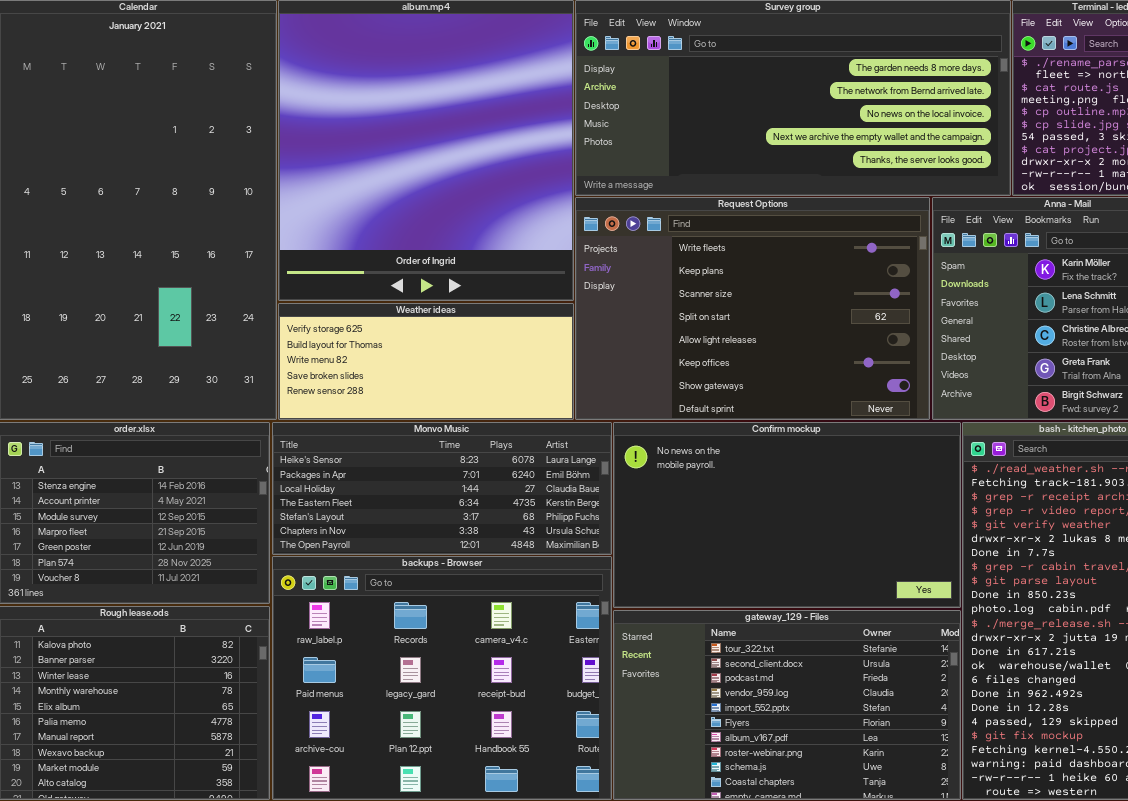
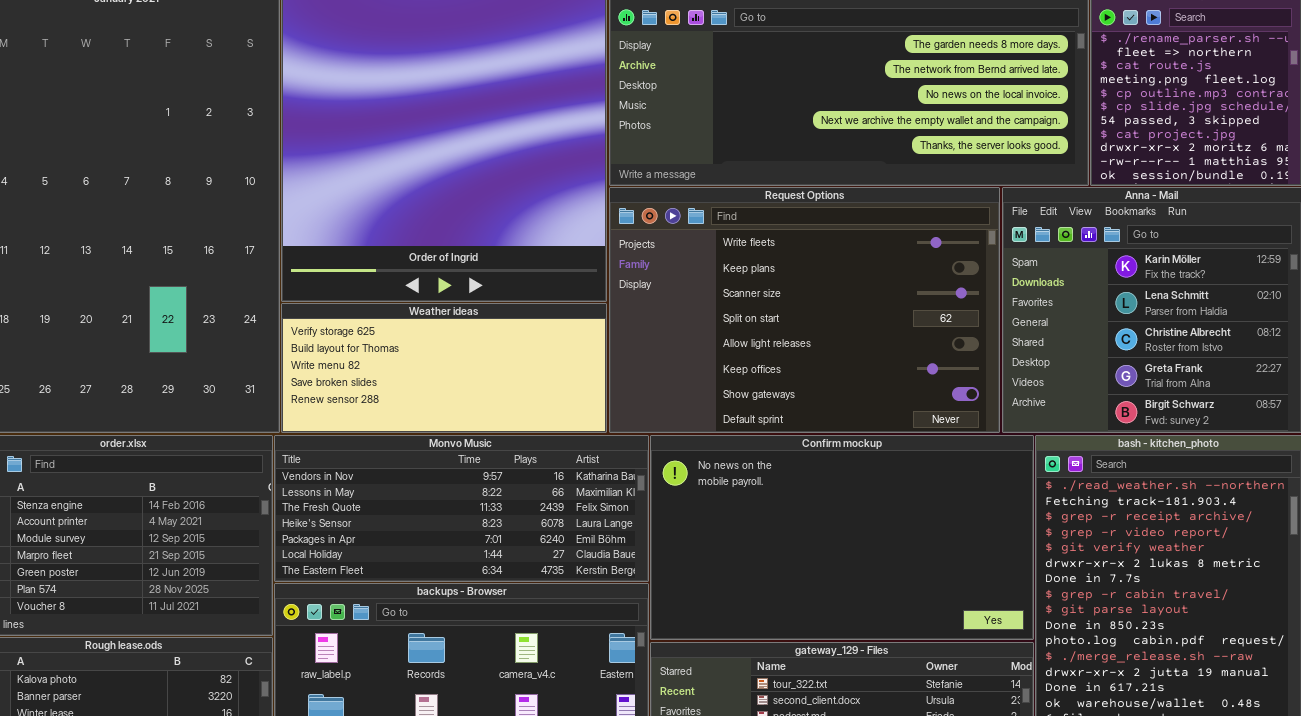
Monvo Music: [272,422,612,555] -> [274,435,649,582], scrolled up 3 rows

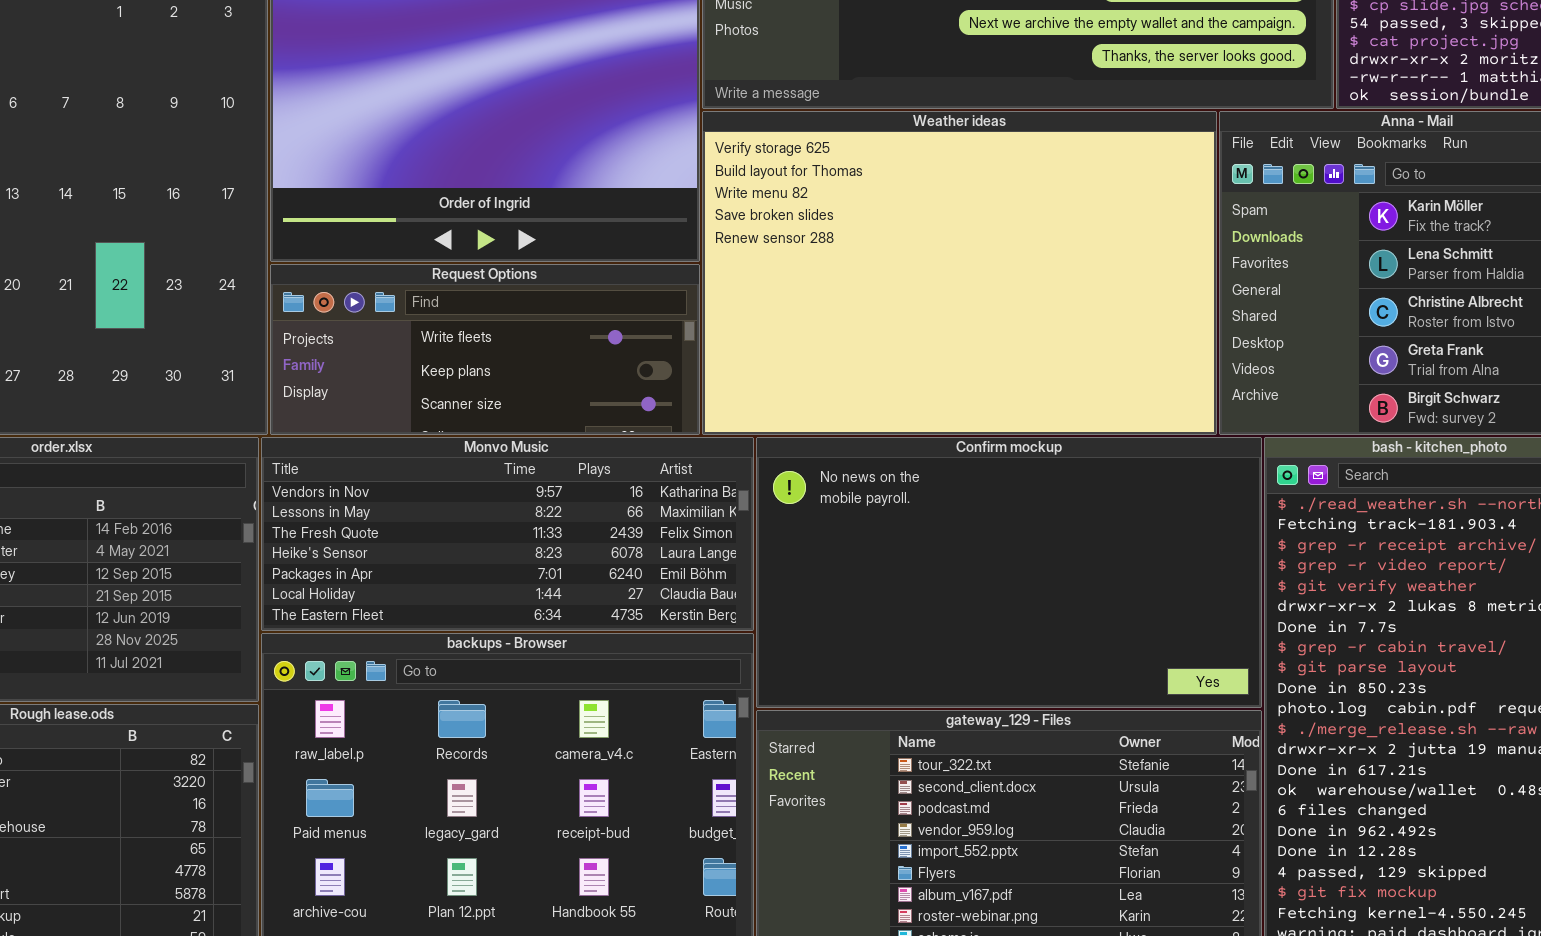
Request Options: [609,187,1000,433] -> [270,264,700,435], moved, resized
Weather ideas: [281,303,607,433] -> [702,111,1217,435], moved, resized

